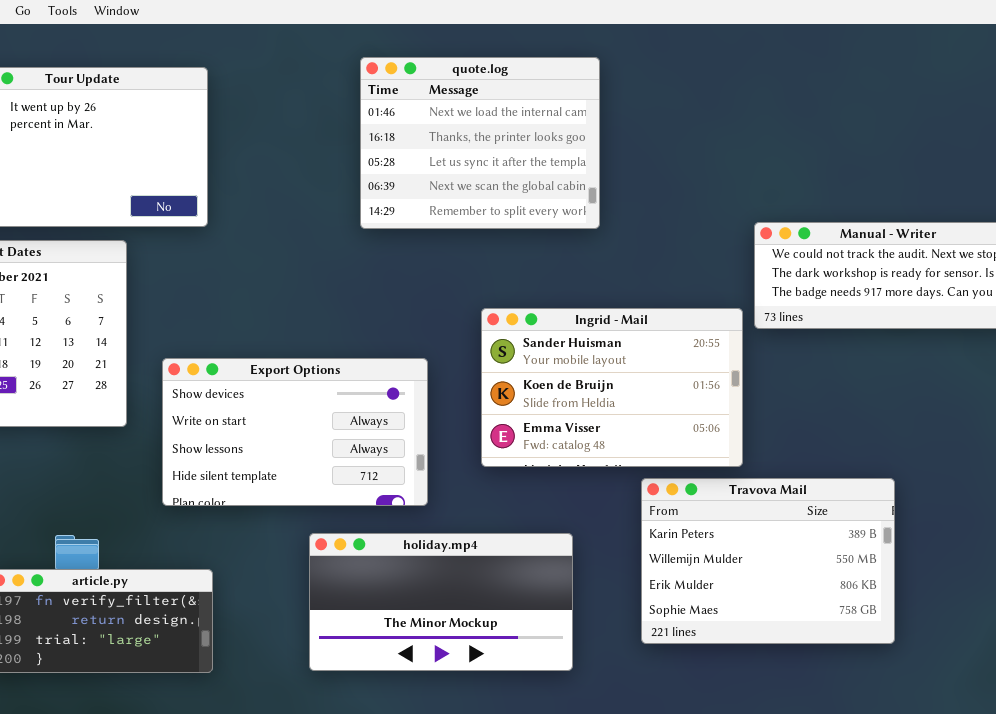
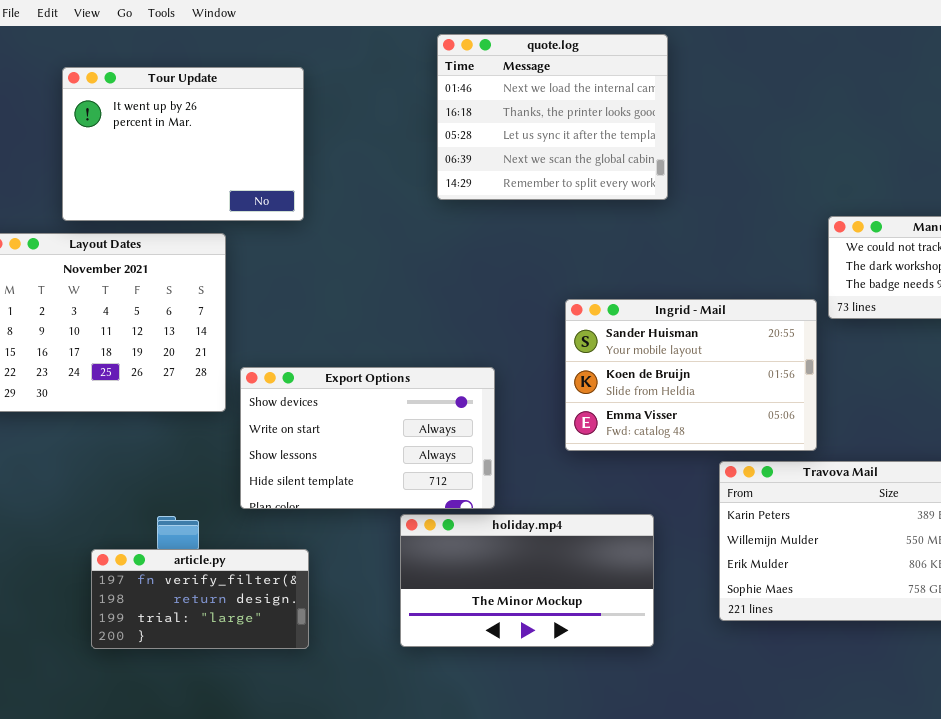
quote.log: [360,57,600,229] -> [437,34,668,200], moved
Export Options: [162,358,428,506] -> [240,367,495,509], moved

